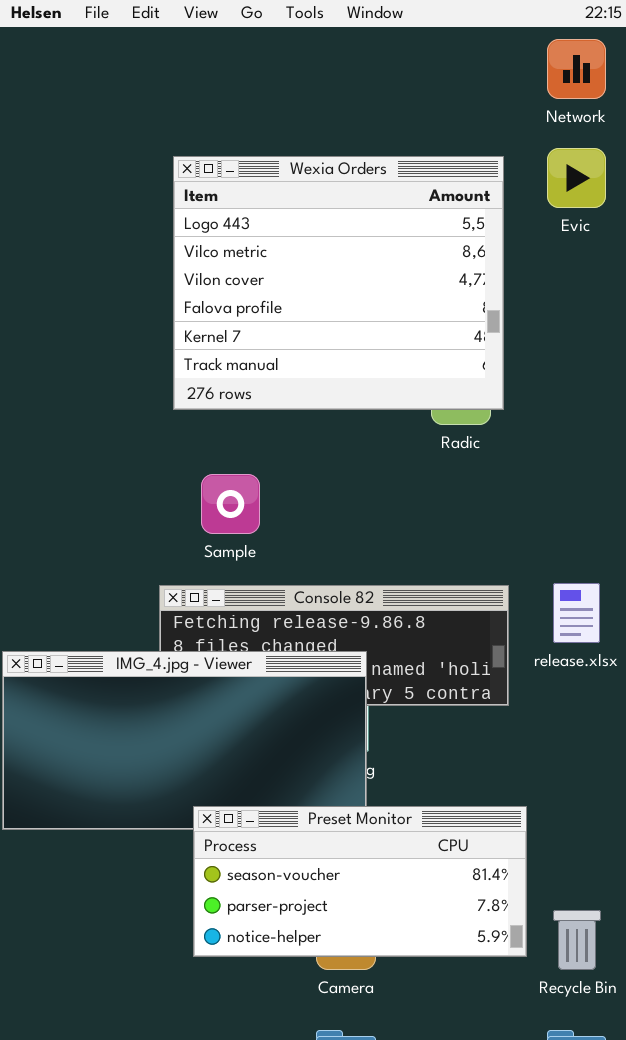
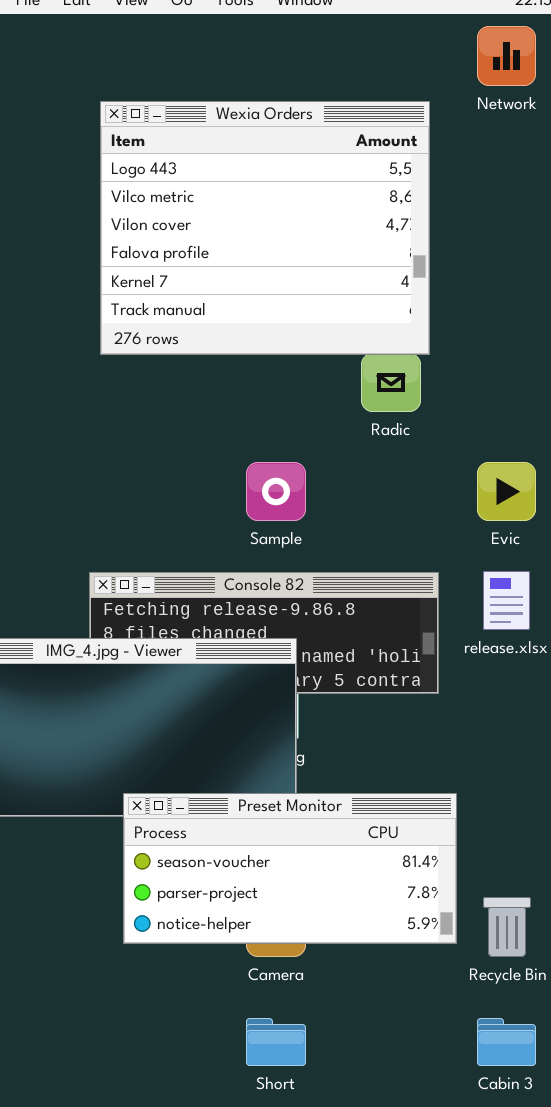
Evic: [547,148,606,208] -> [477,462,536,521], moved
Wexia Orders: [173,156,504,410] -> [100,101,430,355], moved
Sample: [201,474,260,534] -> [246,462,306,521], moved

